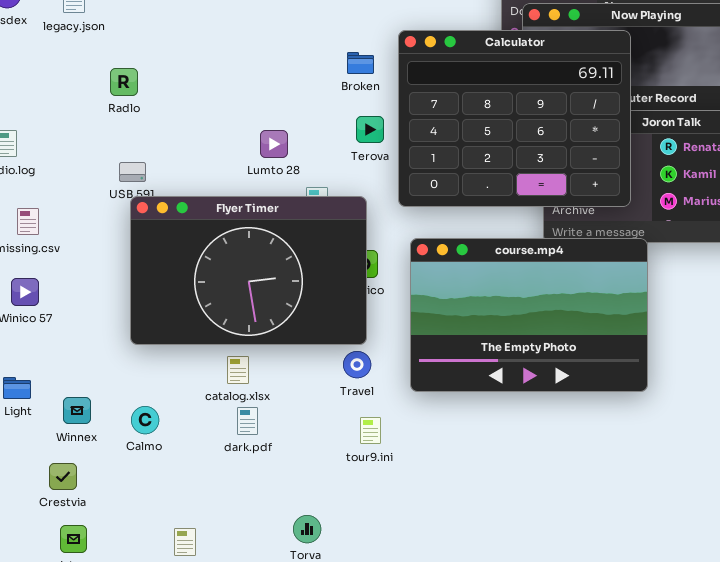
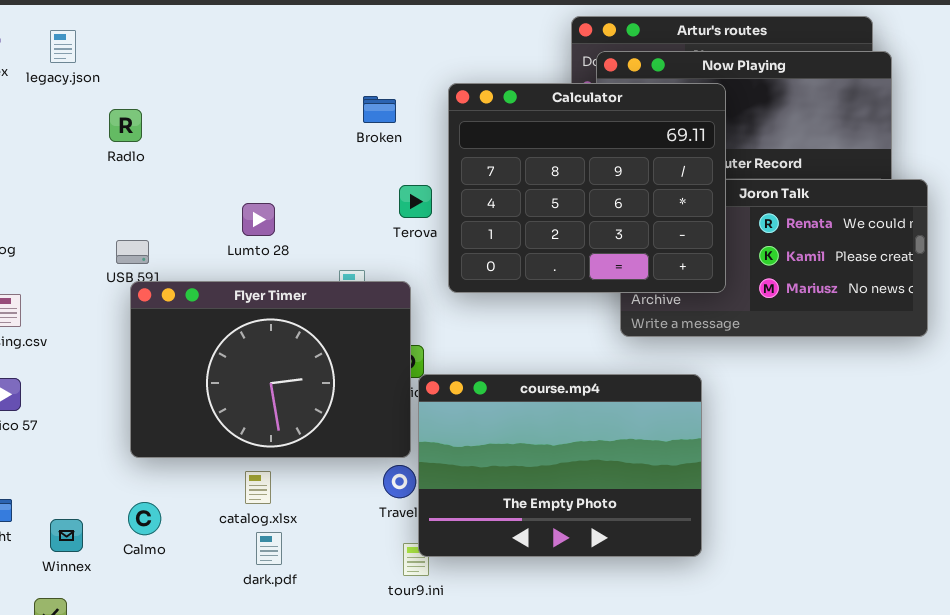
Broken: [347,52,374,74] -> [363,96,396,123], moved
Radlo: [110,68,138,96] -> [109,109,142,142], moved
Lumto 28: [260,130,288,158] -> [242,203,275,236], moved
course.mp4: [410,238,648,392] -> [418,374,702,557], moved
Calmo: [131,406,159,434] -> [128,502,161,535], moved

